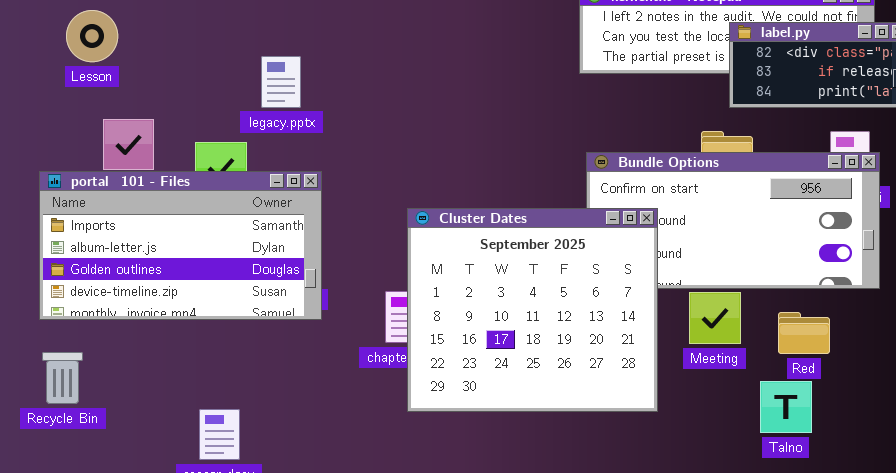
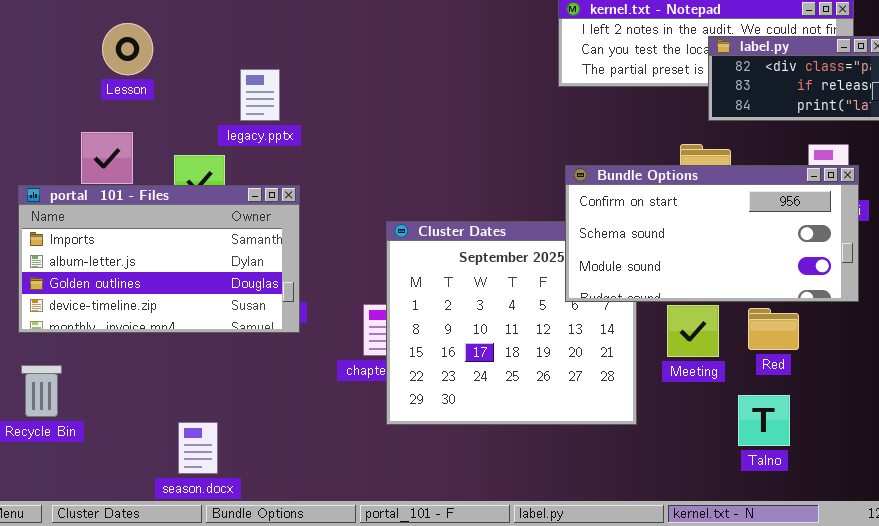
Lesson: [66,10,118,62] -> [102,23,153,75], moved
Bundle Options: [586,152,880,289] -> [565,165,859,302], raised
Red: [778,312,830,354] -> [748,308,799,350], moved

